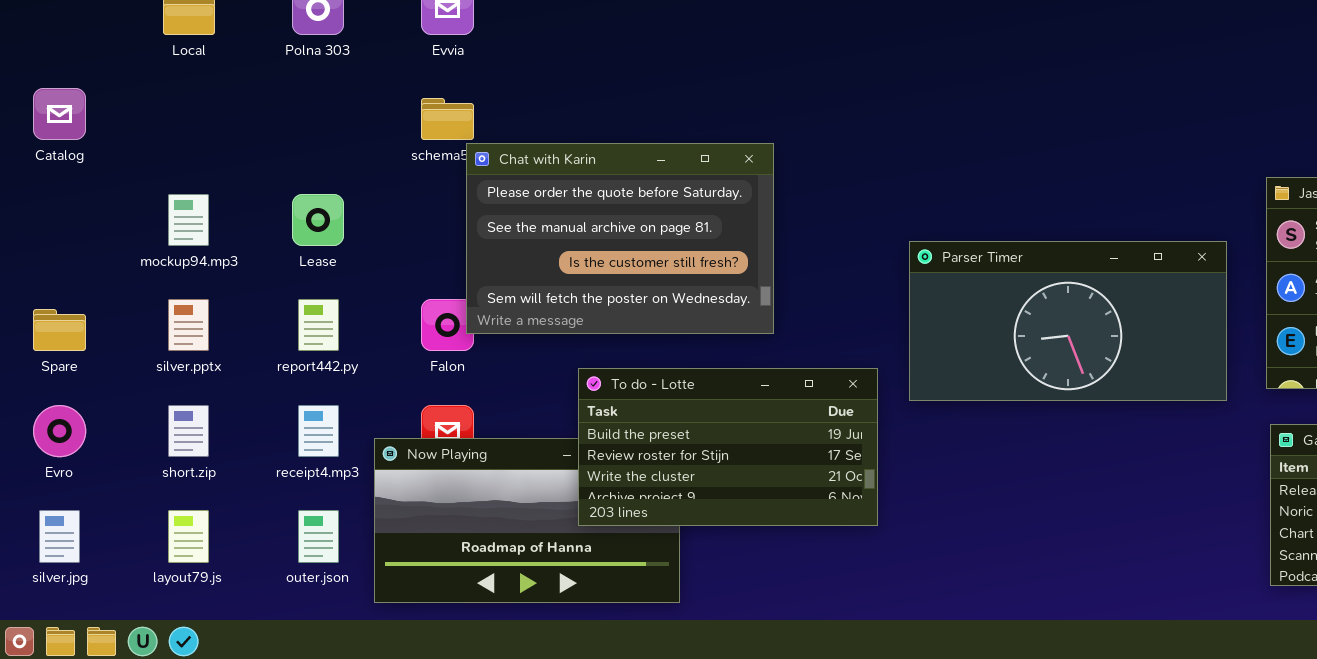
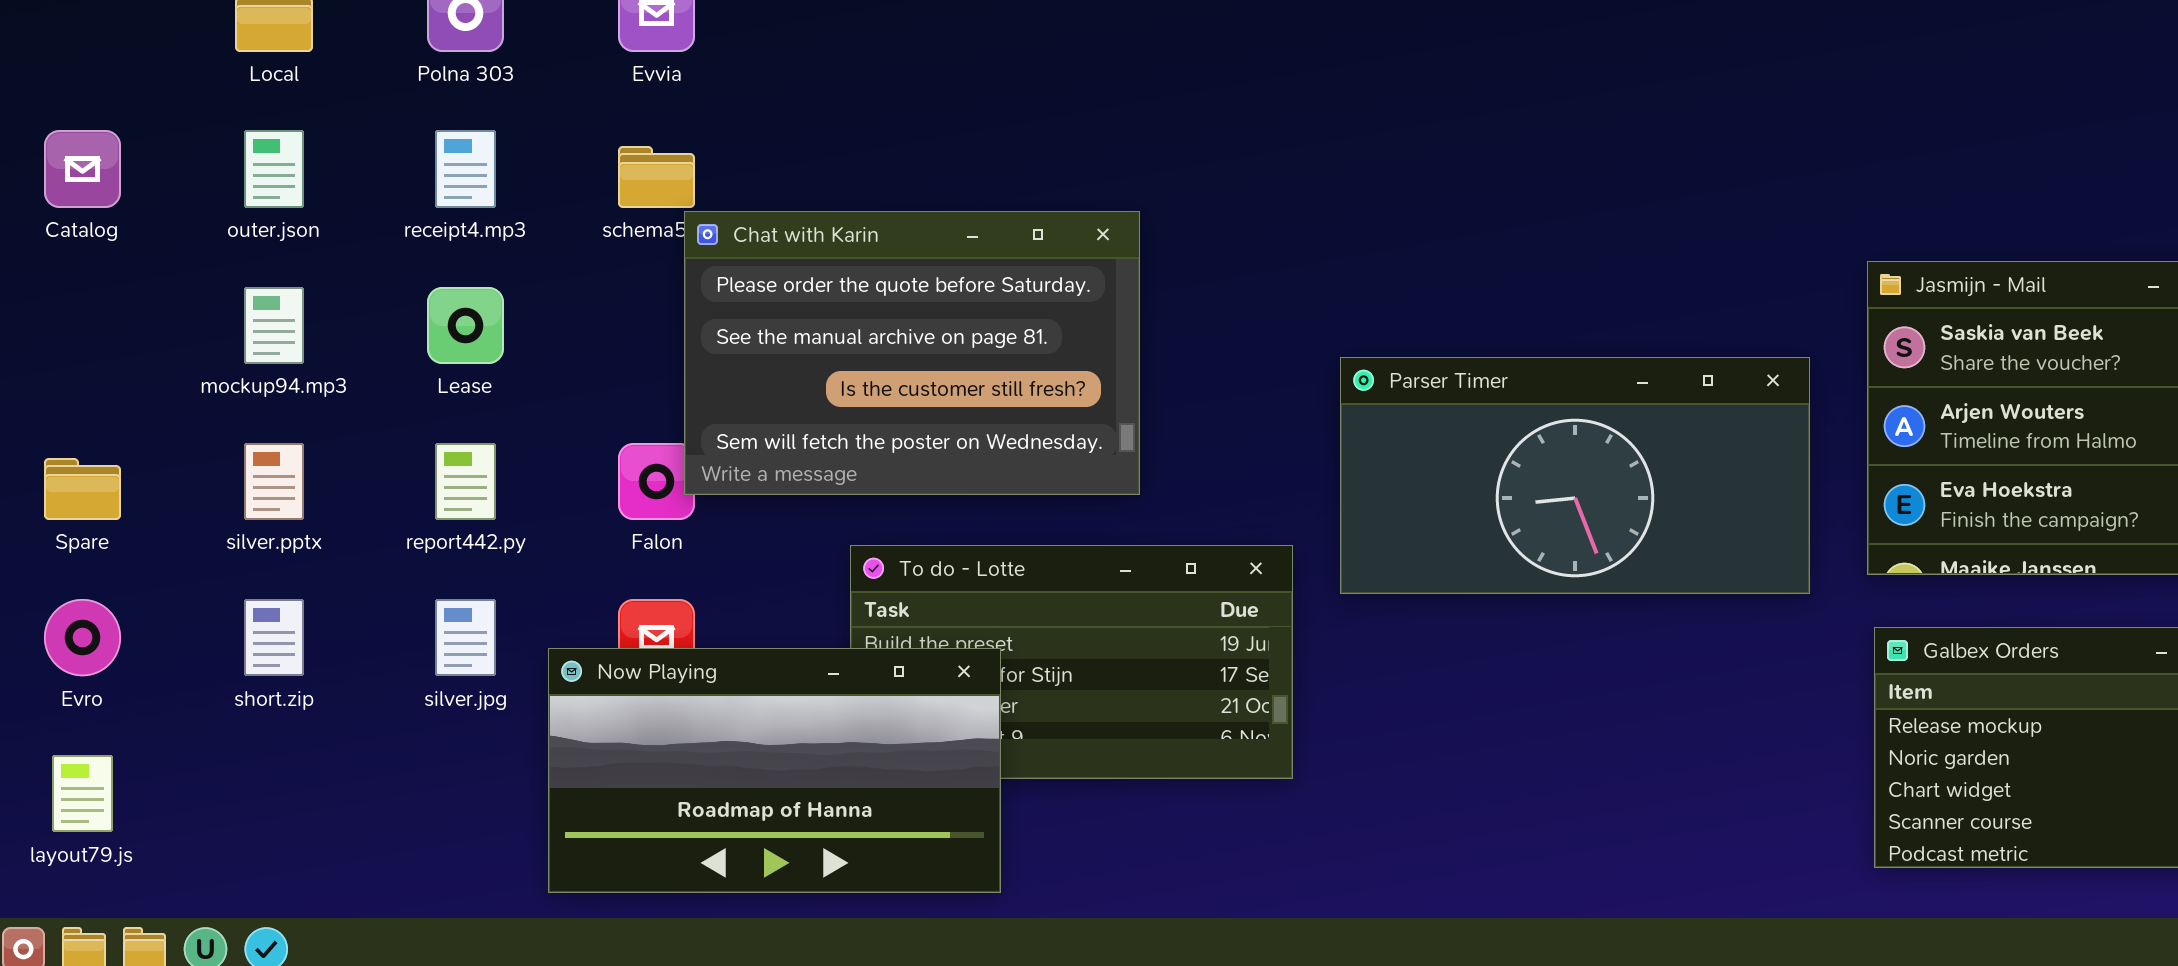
receipt4.mp3: [298,405,339,457] -> [435,130,496,208], moved
Now Playing: [374,438,680,603] -> [548,648,1001,893], raised
silver.jpg: [39,510,80,563] -> [435,599,496,676], moved
layout79.js: [168,510,209,563] -> [52,755,113,832], moved
outer.json: [298,510,339,563] -> [244,130,304,208], moved

